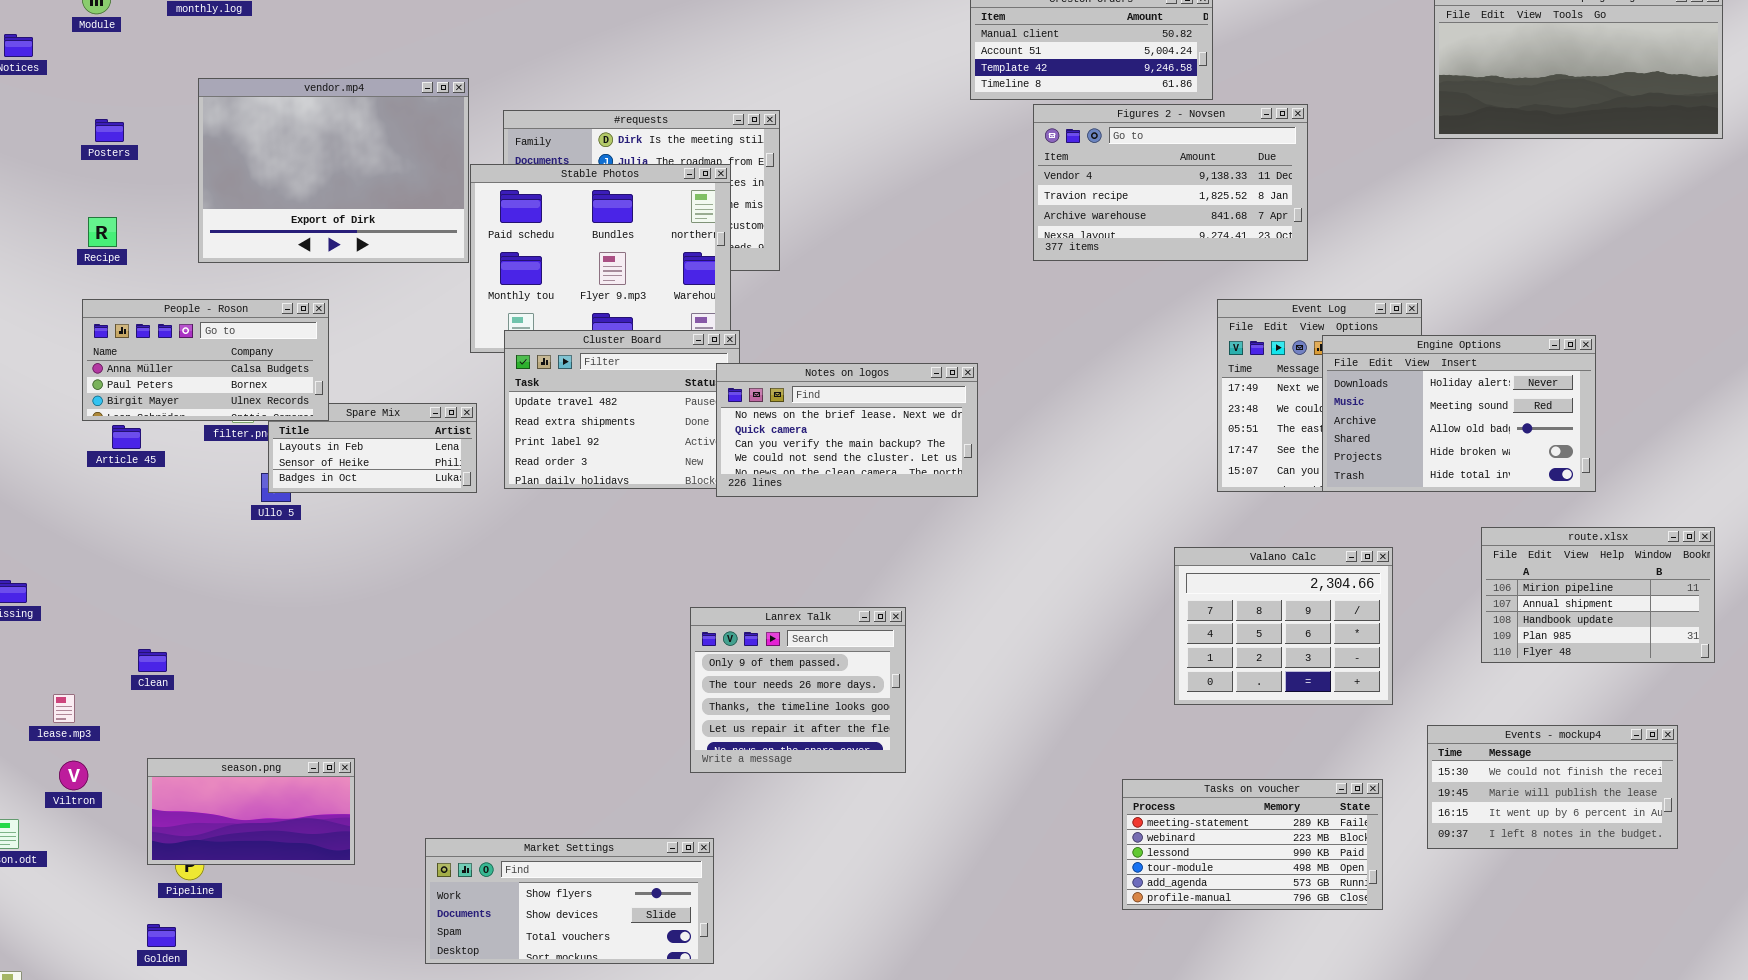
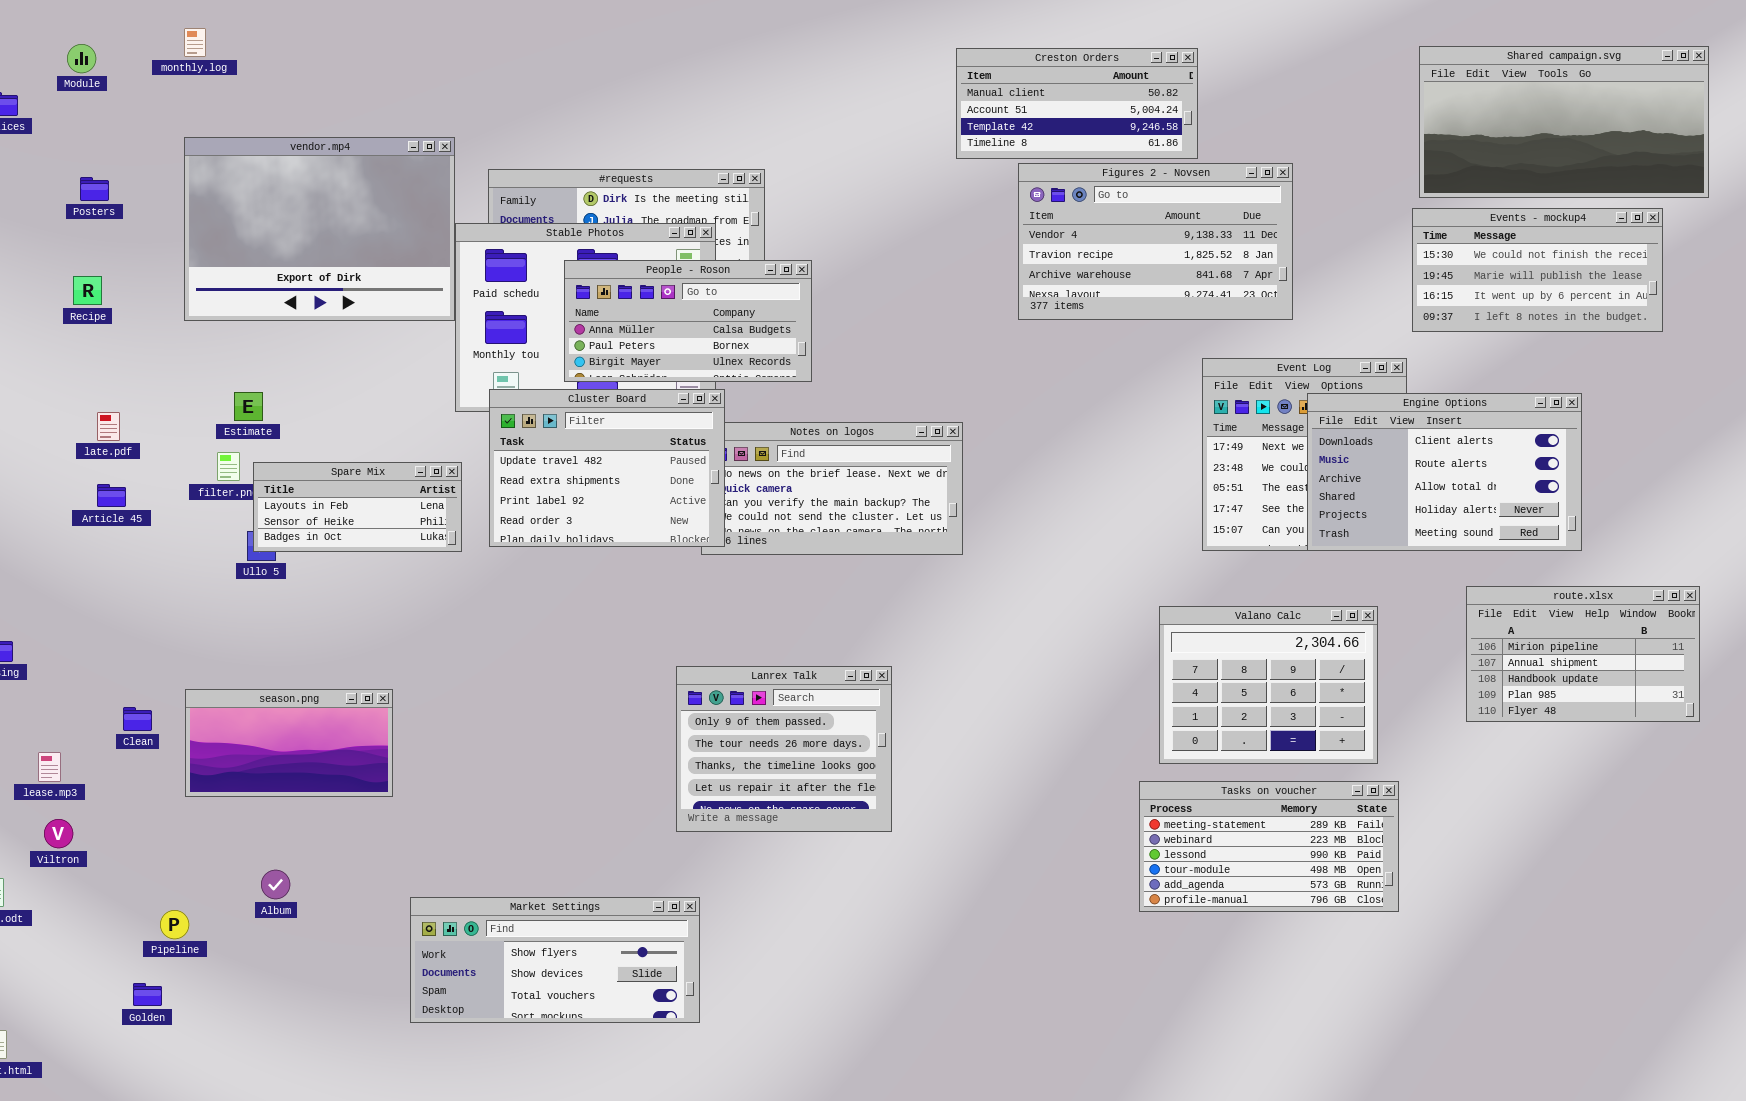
People - Roson: [82,299,329,421] -> [564,260,812,382], moved
Cluster Board: [504,330,740,489] -> [489,389,725,547], raised
Engine Options: [1322,335,1596,492] -> [1307,393,1582,551], scrolled up 3 rows
Events - mockup4: [1427,725,1678,849] -> [1412,208,1663,332], moved
season.png: [147,758,355,865] -> [185,689,393,797], moved
Tasks on voucher: [1122,779,1383,910] -> [1139,781,1399,912], moved

